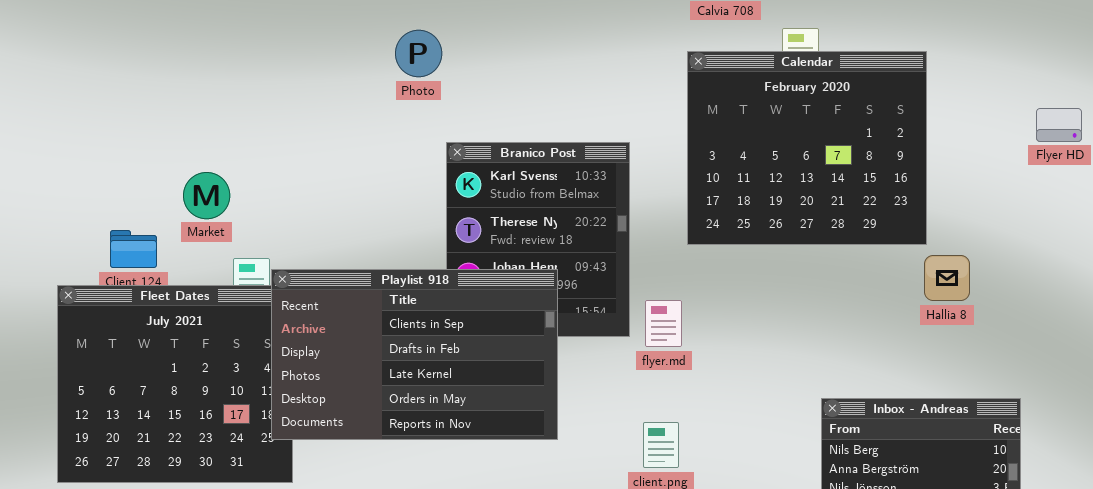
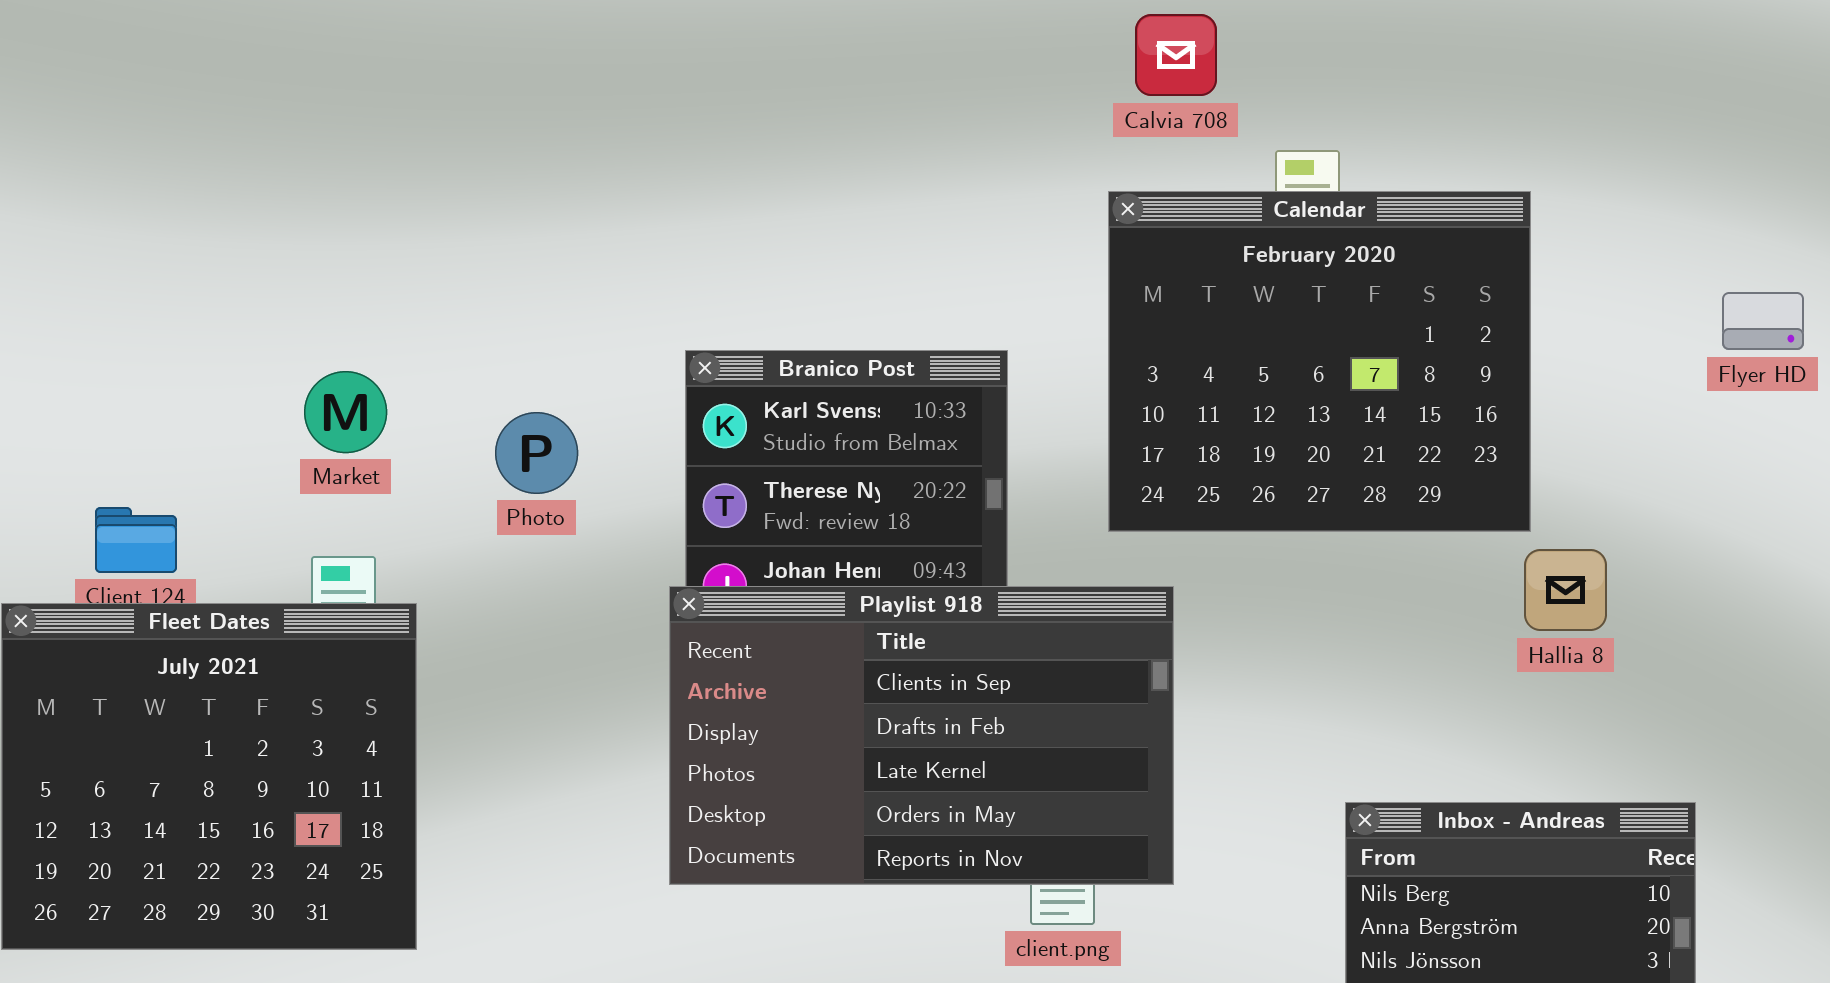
Photo: [395,30,442,77] -> [495,412,578,494], moved
Market: [183,172,230,219] -> [304,371,387,453], moved
Playlist 918: [271,269,558,440] -> [669,586,1174,885], moved

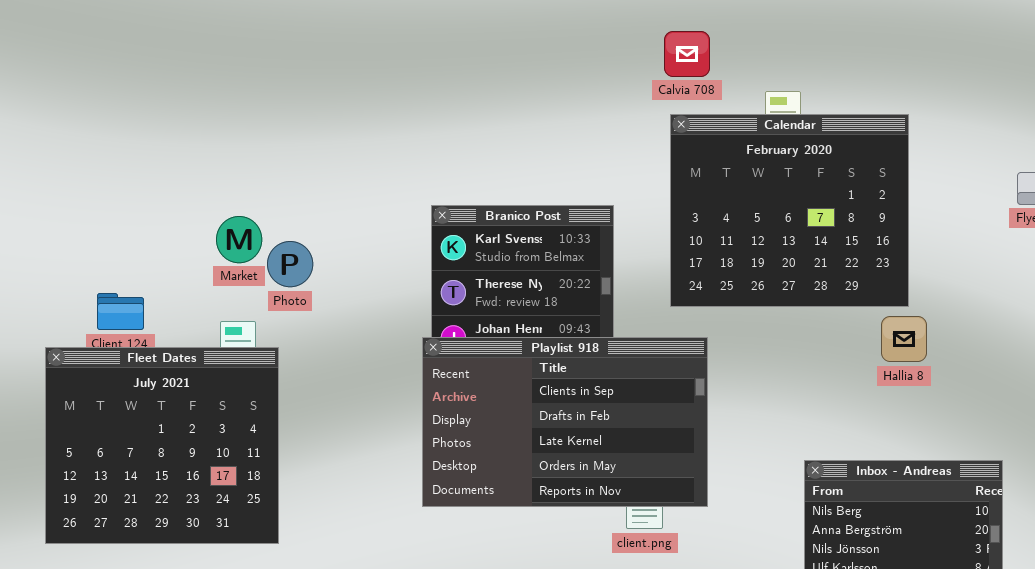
Calvia 708: [1135,14,1217,96] -> [664,31,710,77], moved
Photo: [495,412,578,494] -> [267,241,313,287], moved
Hallia 8: [1524,549,1607,631] -> [881,316,927,362], moved

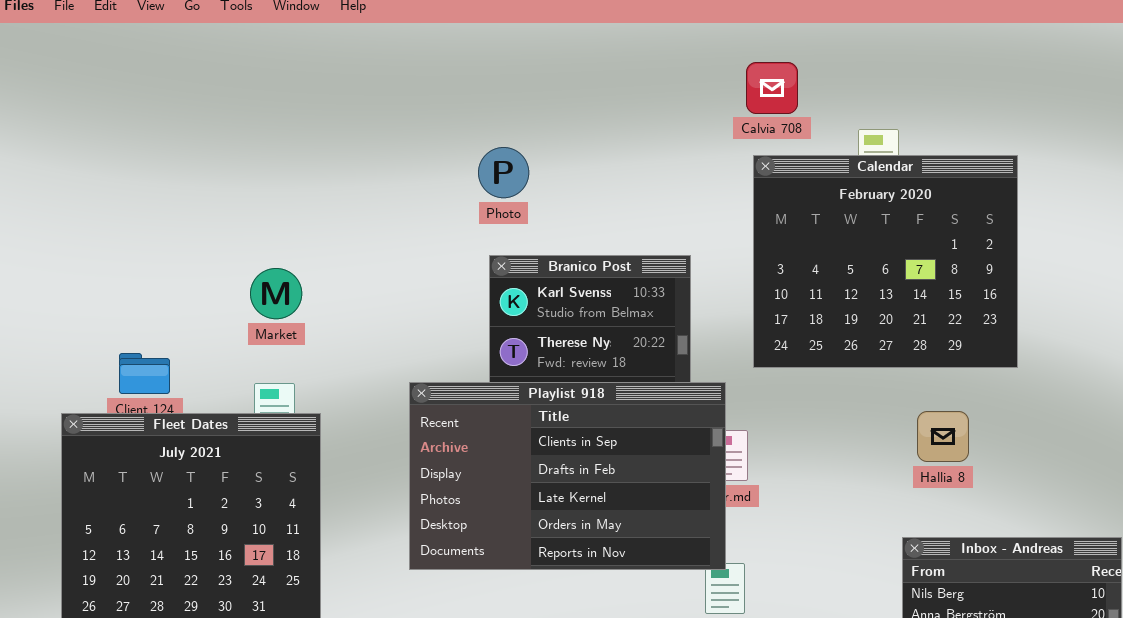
Photo: [267,241,313,287] -> [478,147,529,198], moved
Hallia 8: [881,316,927,362] -> [917,411,969,462], moved
Playlist 918: [422,337,708,507] -> [409,382,726,570], moved

